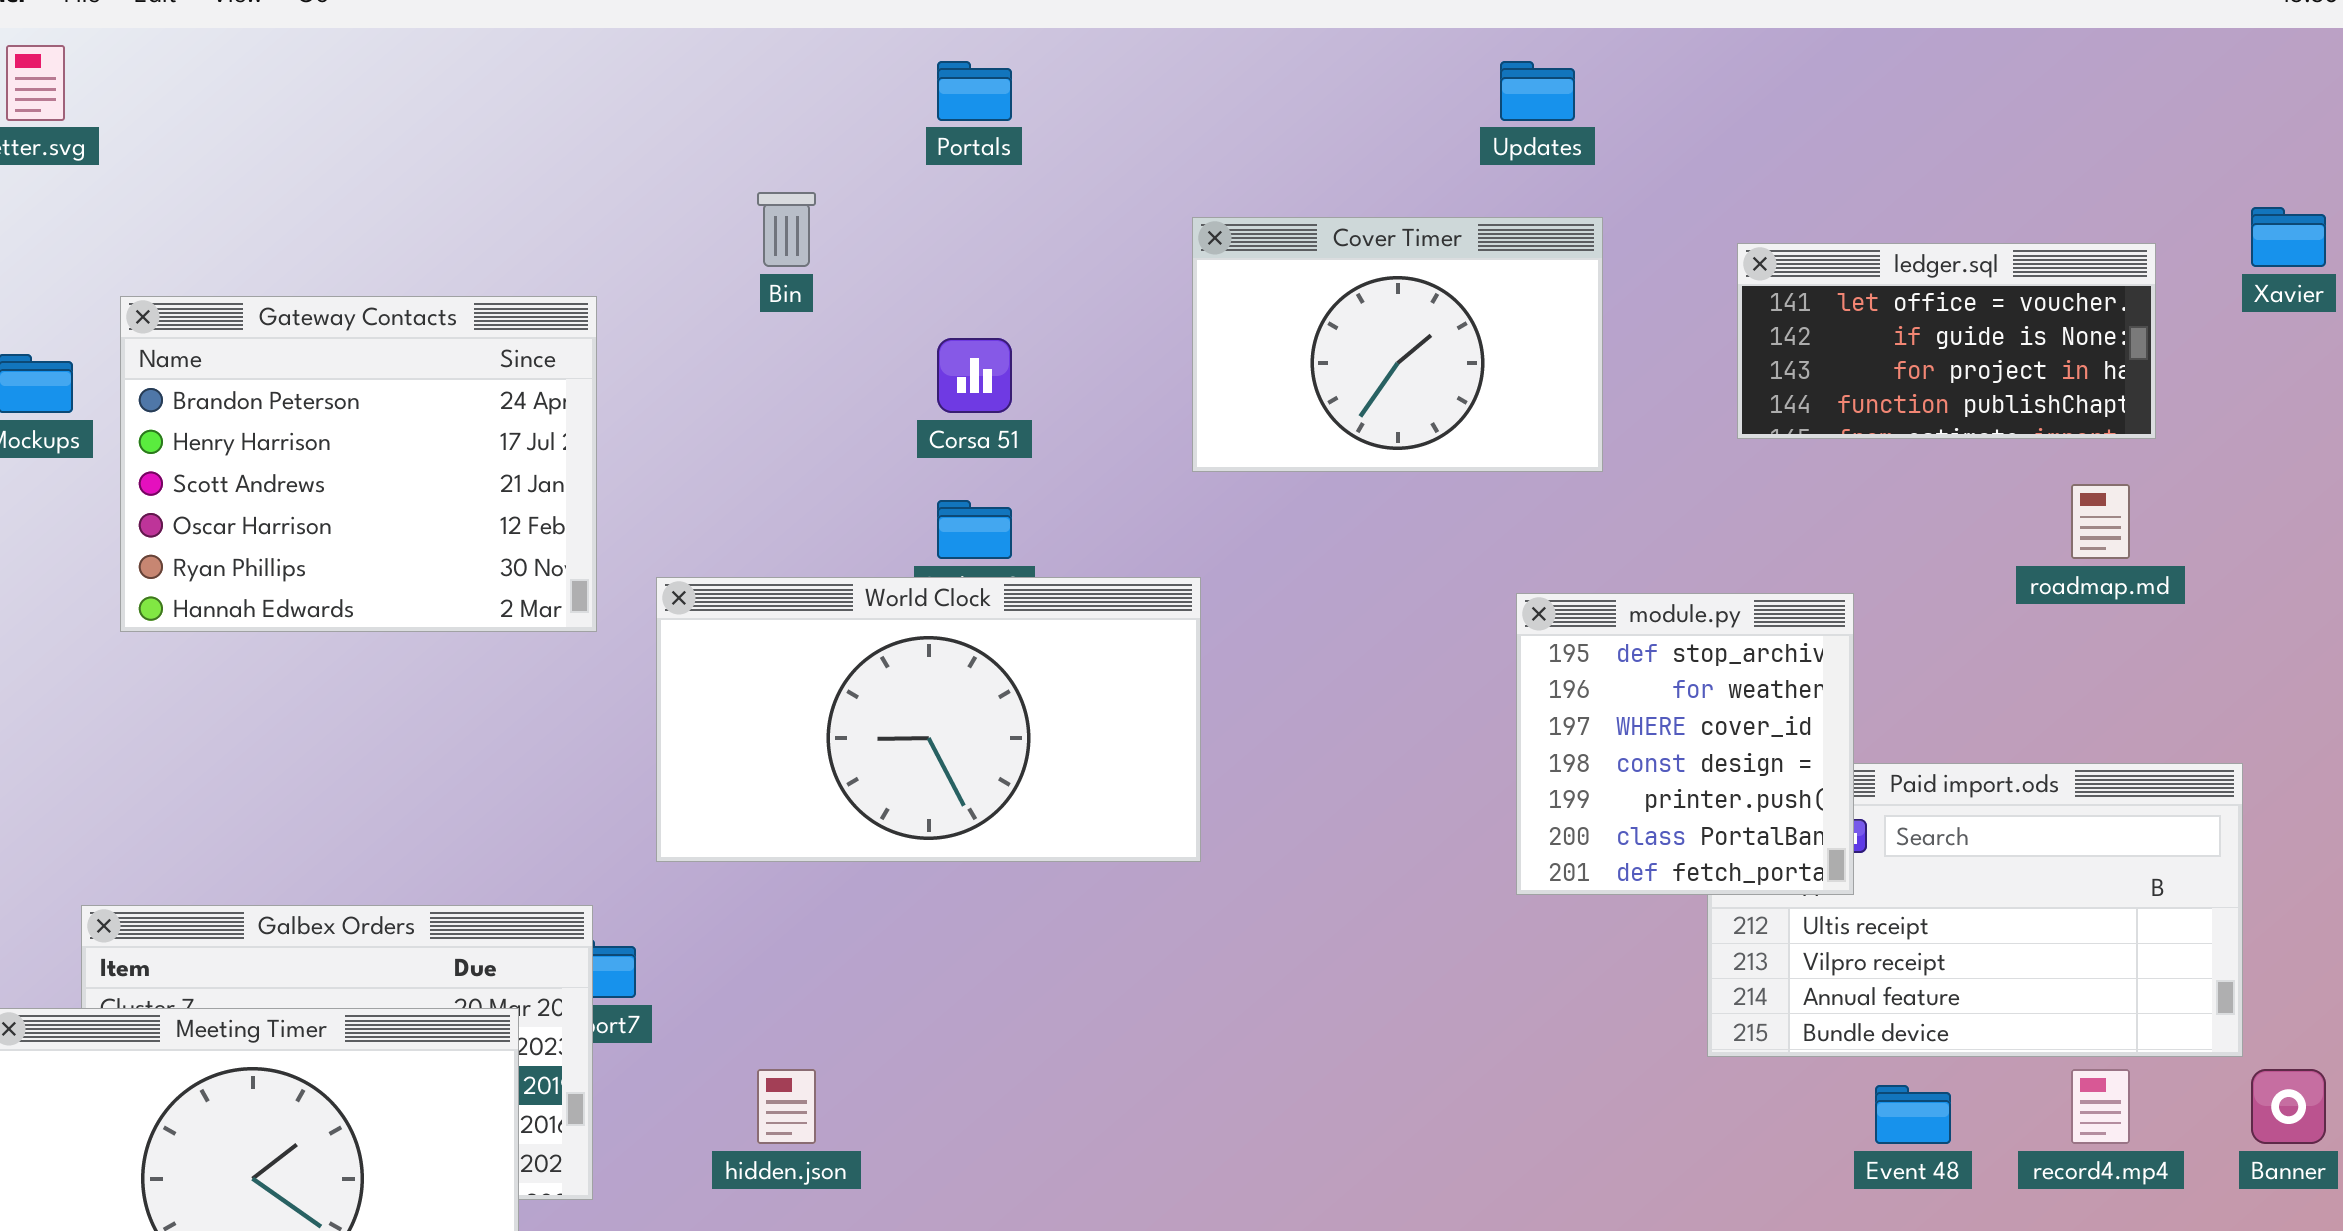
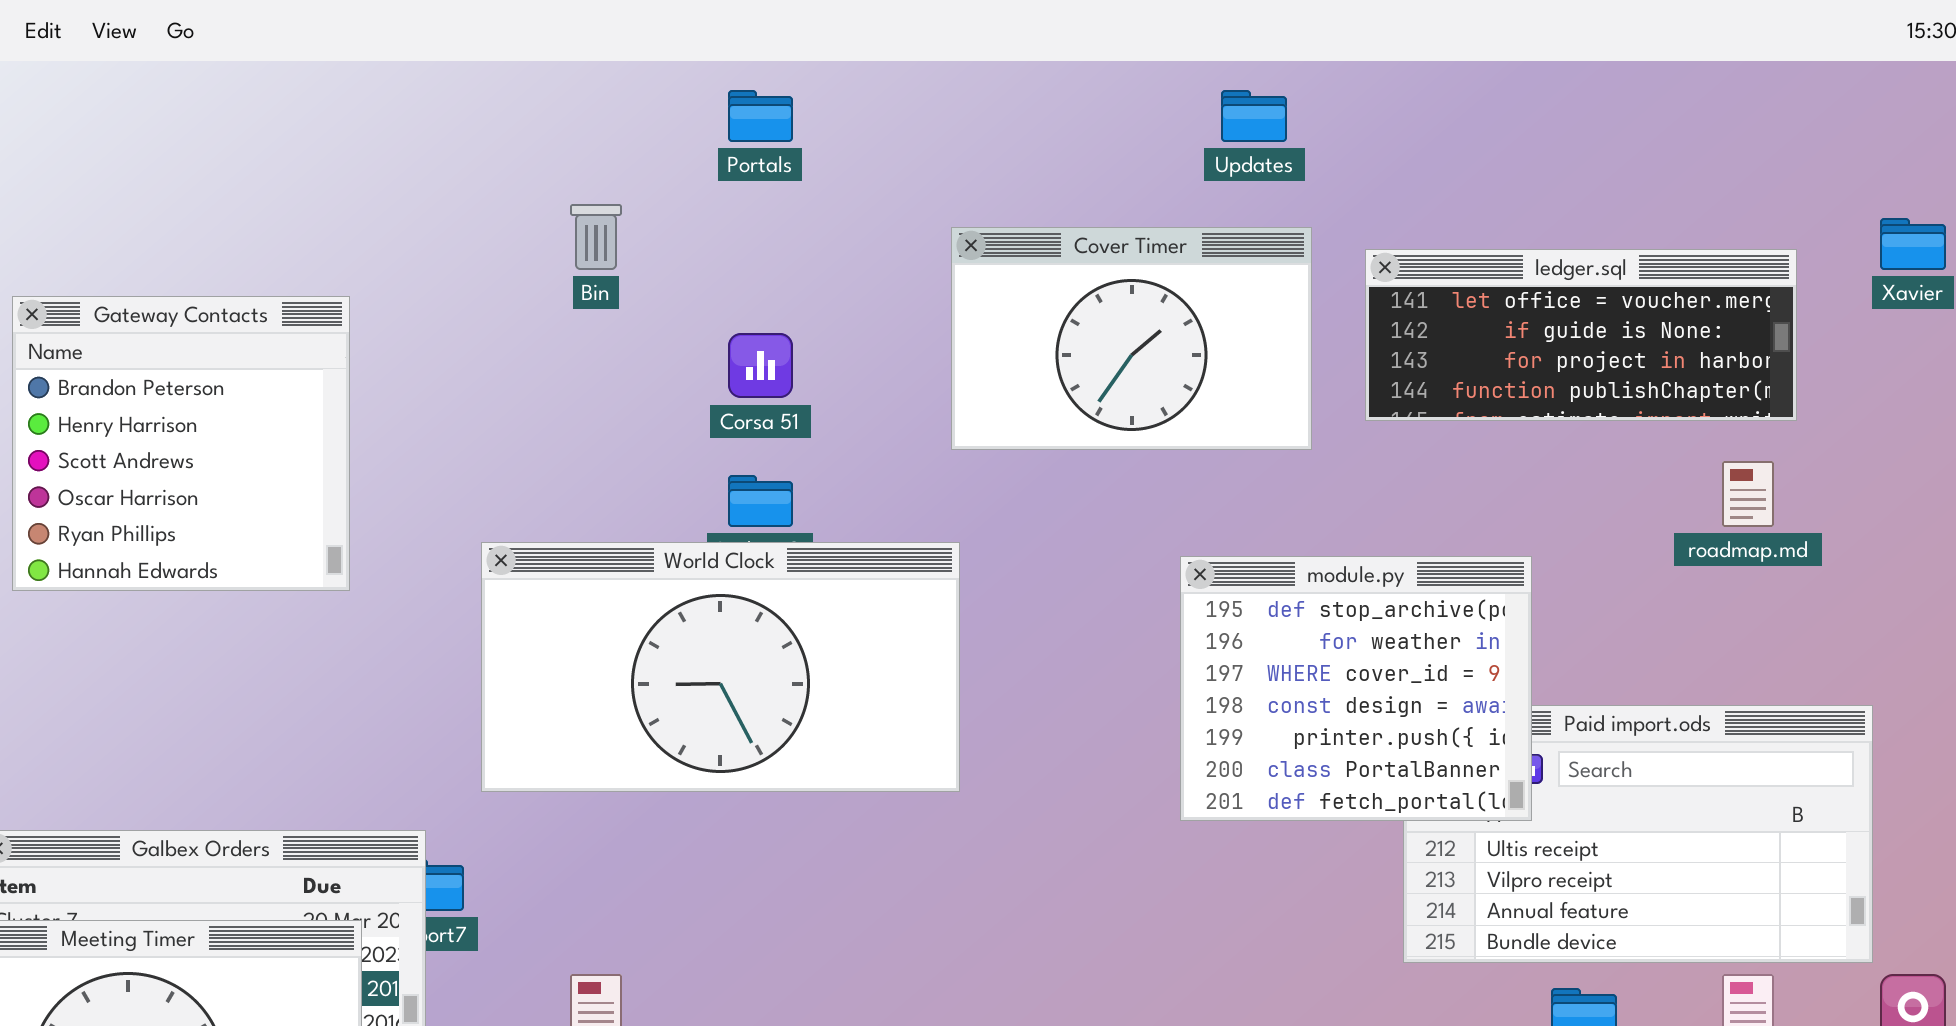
ledger.sql: [1737,243,2156,439] -> [1365,249,1797,421], resized
Gateway Contacts: [120,296,597,632] -> [12,296,350,591], resized
module.py: [1516,593,1854,895] -> [1180,556,1532,821], resized

